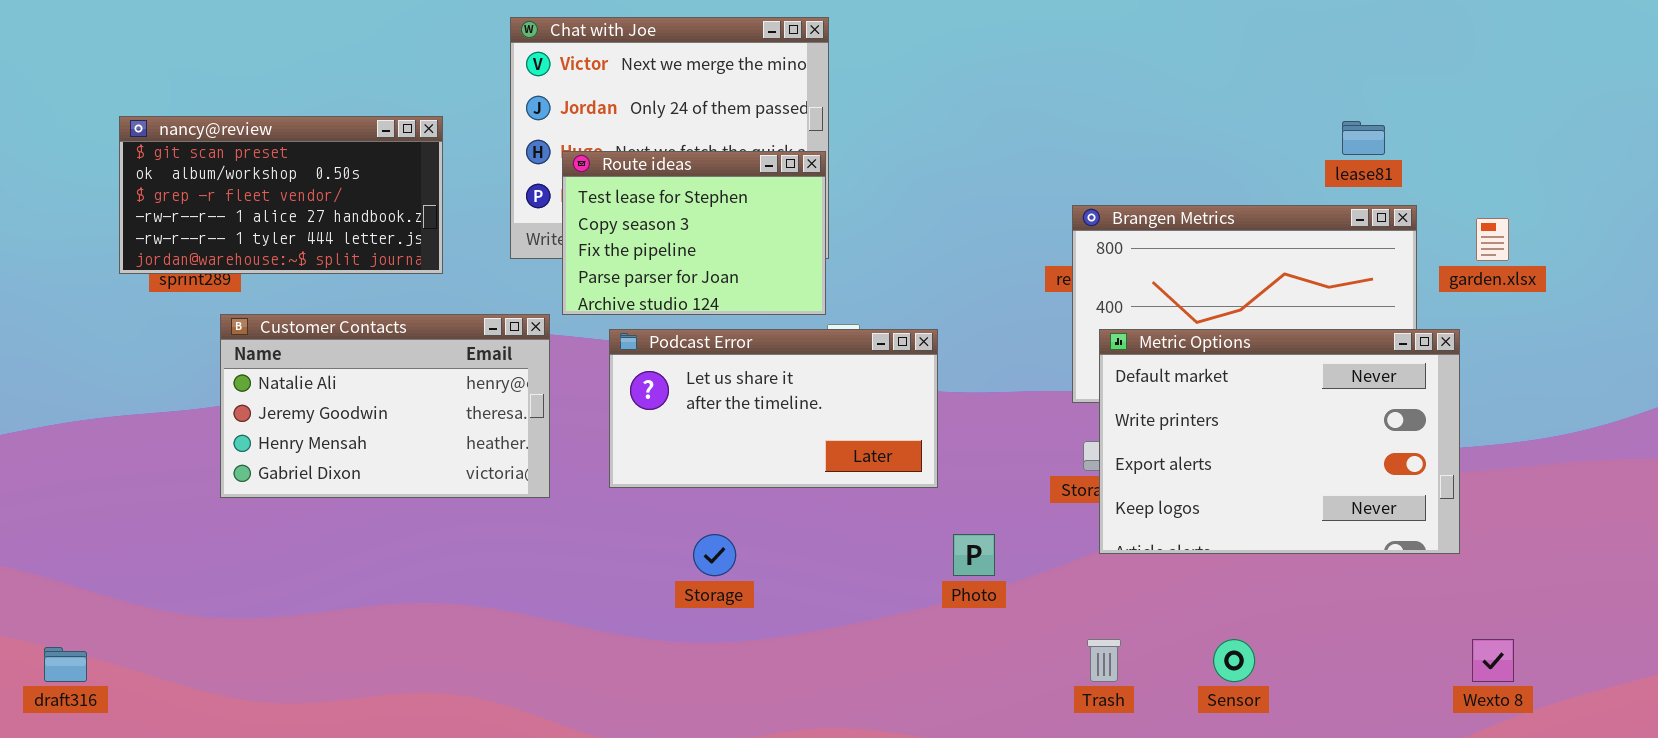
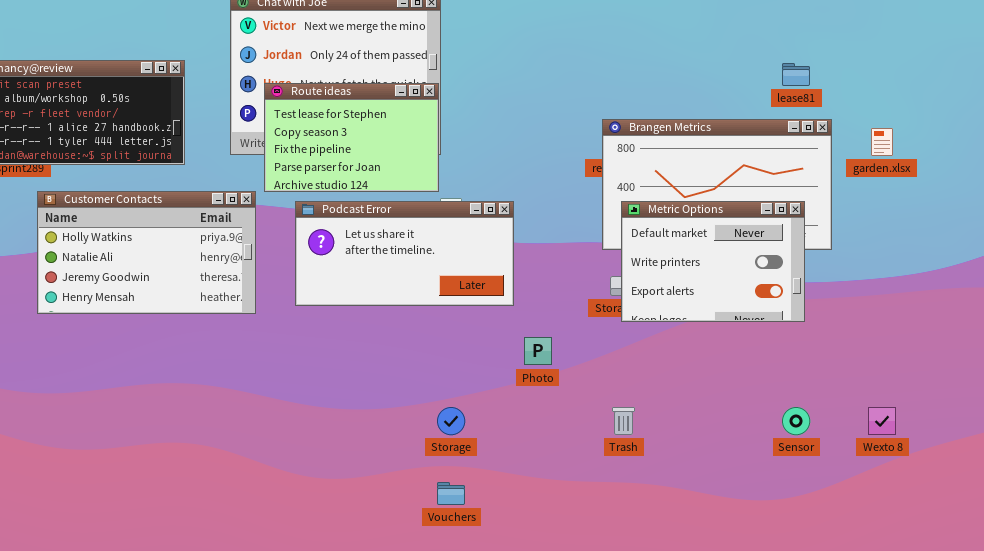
Customer Contacts: [220,314,550,498] -> [37,191,256,314], scrolled up 1 row
Metric Options: [1099,329,1460,554] -> [621,201,805,322], resized
Storage: [693,534,736,576] -> [437,407,465,435], moved
Sensor: [1213,639,1255,682] -> [782,407,810,435], moved

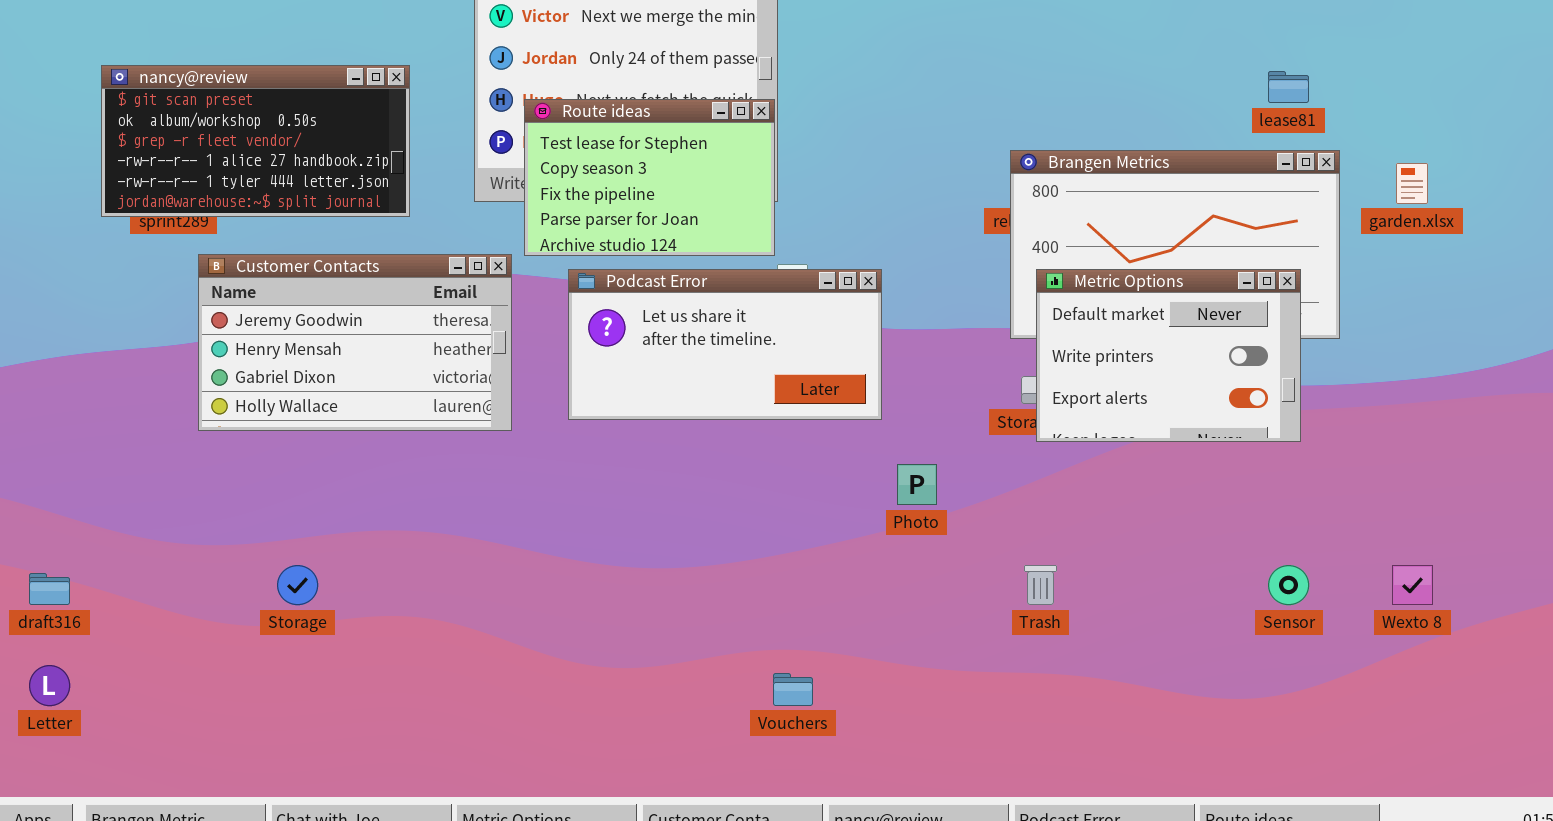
Customer Contacts: [37,191,256,314] -> [198,254,512,431], scrolled down 2 rows
Storage: [437,407,465,435] -> [277,565,318,605], moved

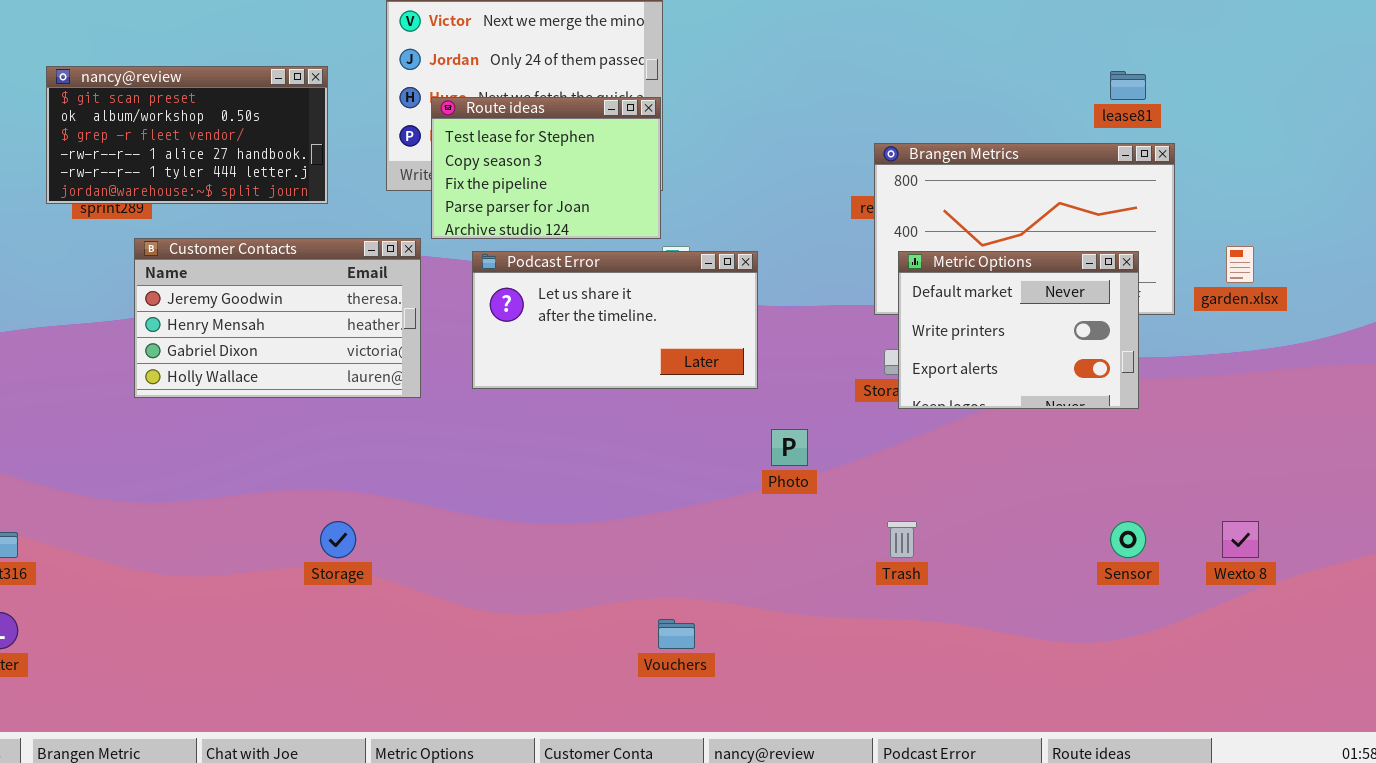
garden.xlsx: [1396,163,1428,204] -> [1226,246,1254,283], moved
Storage: [277,565,318,605] -> [320,521,356,558], moved

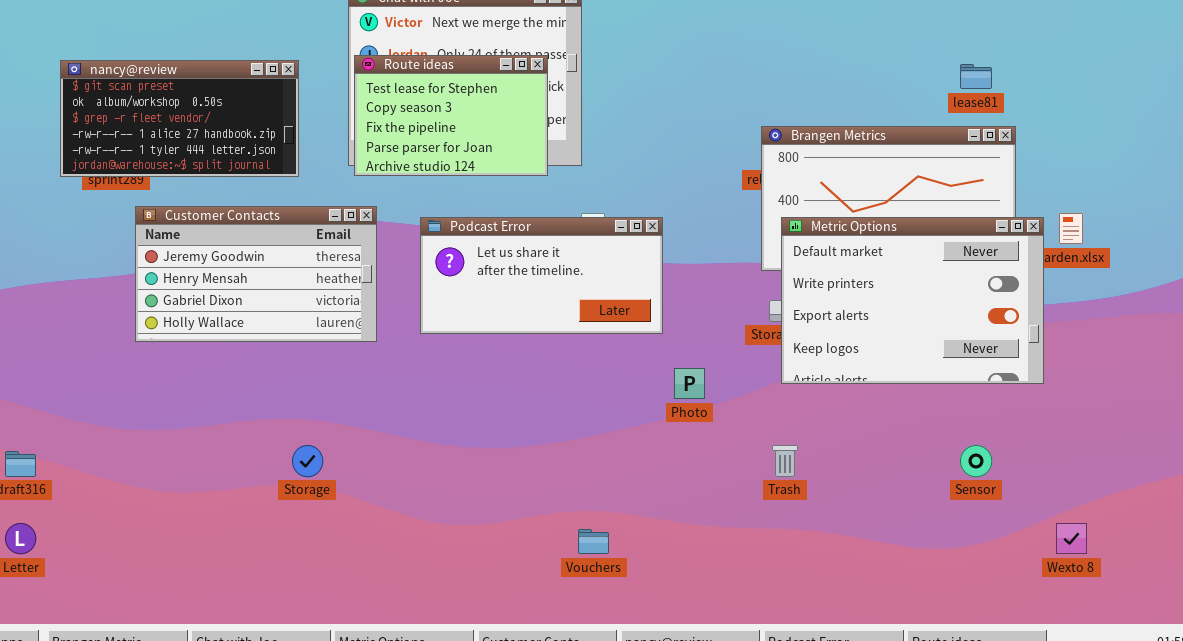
Route ideas: [431,97,661,239] -> [354,55,548,176], moved
Metric Options: [898,251,1139,409] -> [781,217,1044,384], resized
Wexto 8: [1222,521,1259,558] -> [1056,523,1087,554], moved

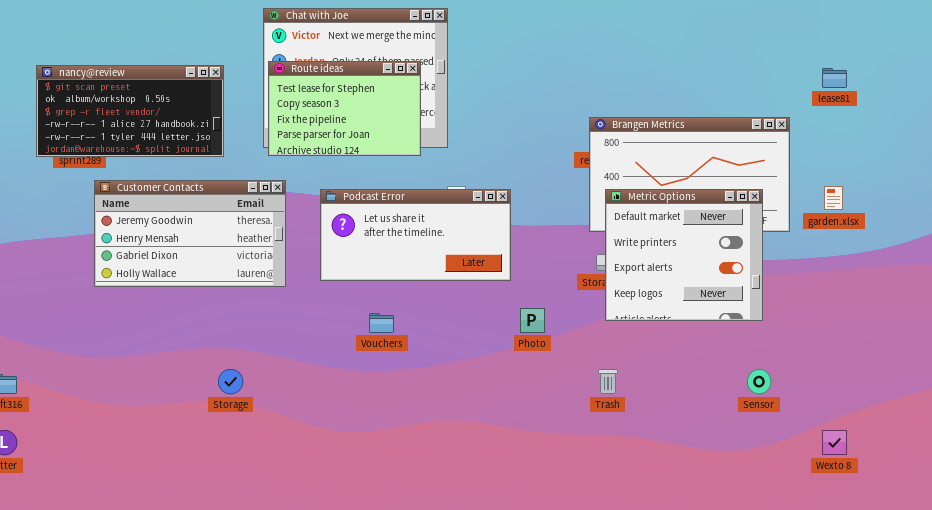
lease81: [960,64,992,89] -> [822,68,847,88], moved
Metric Options: [781,217,1044,384] -> [605,189,763,321], resized
Vouchers: [578,529,609,554] -> [369,313,394,333], moved

